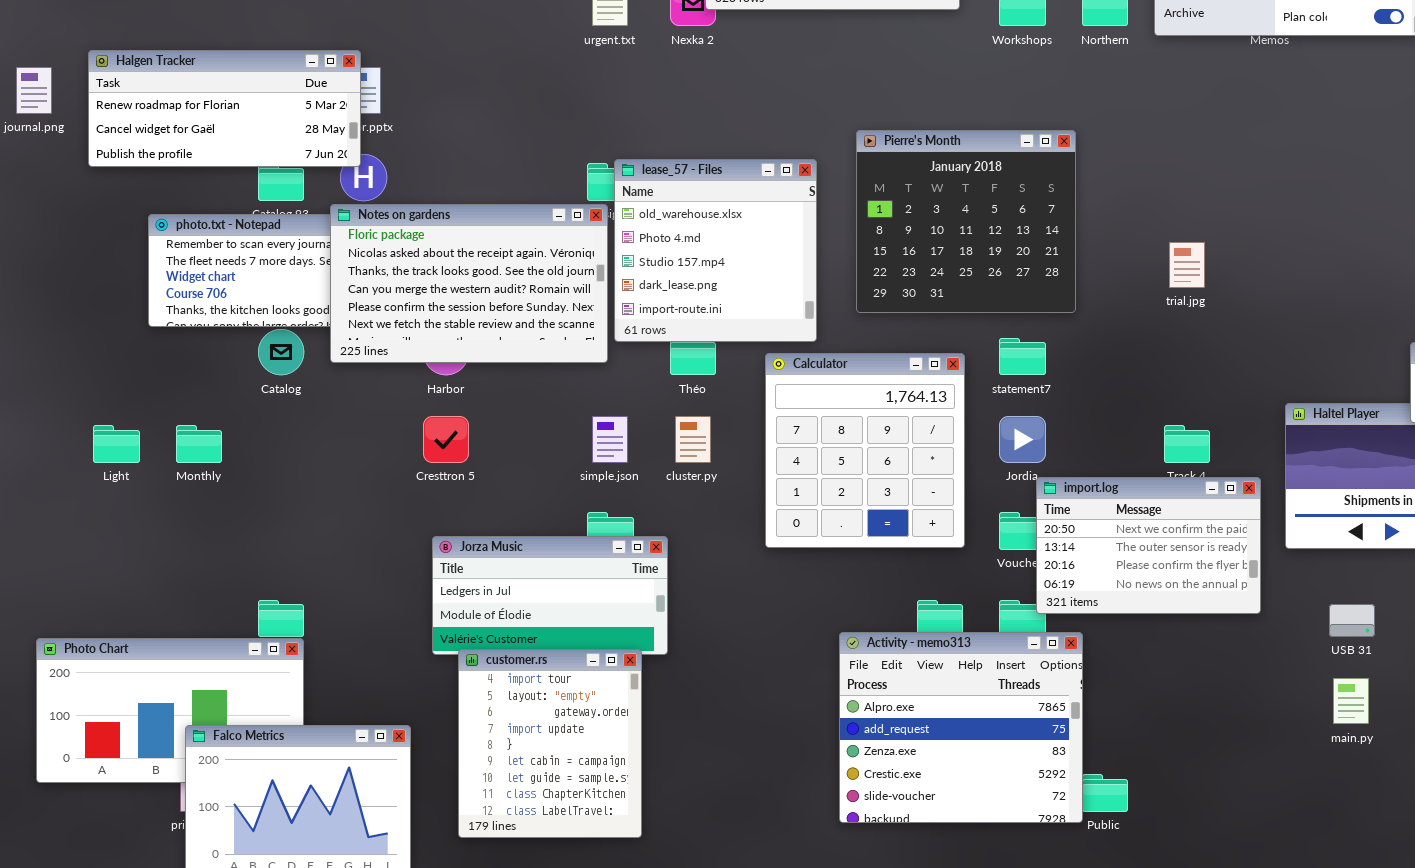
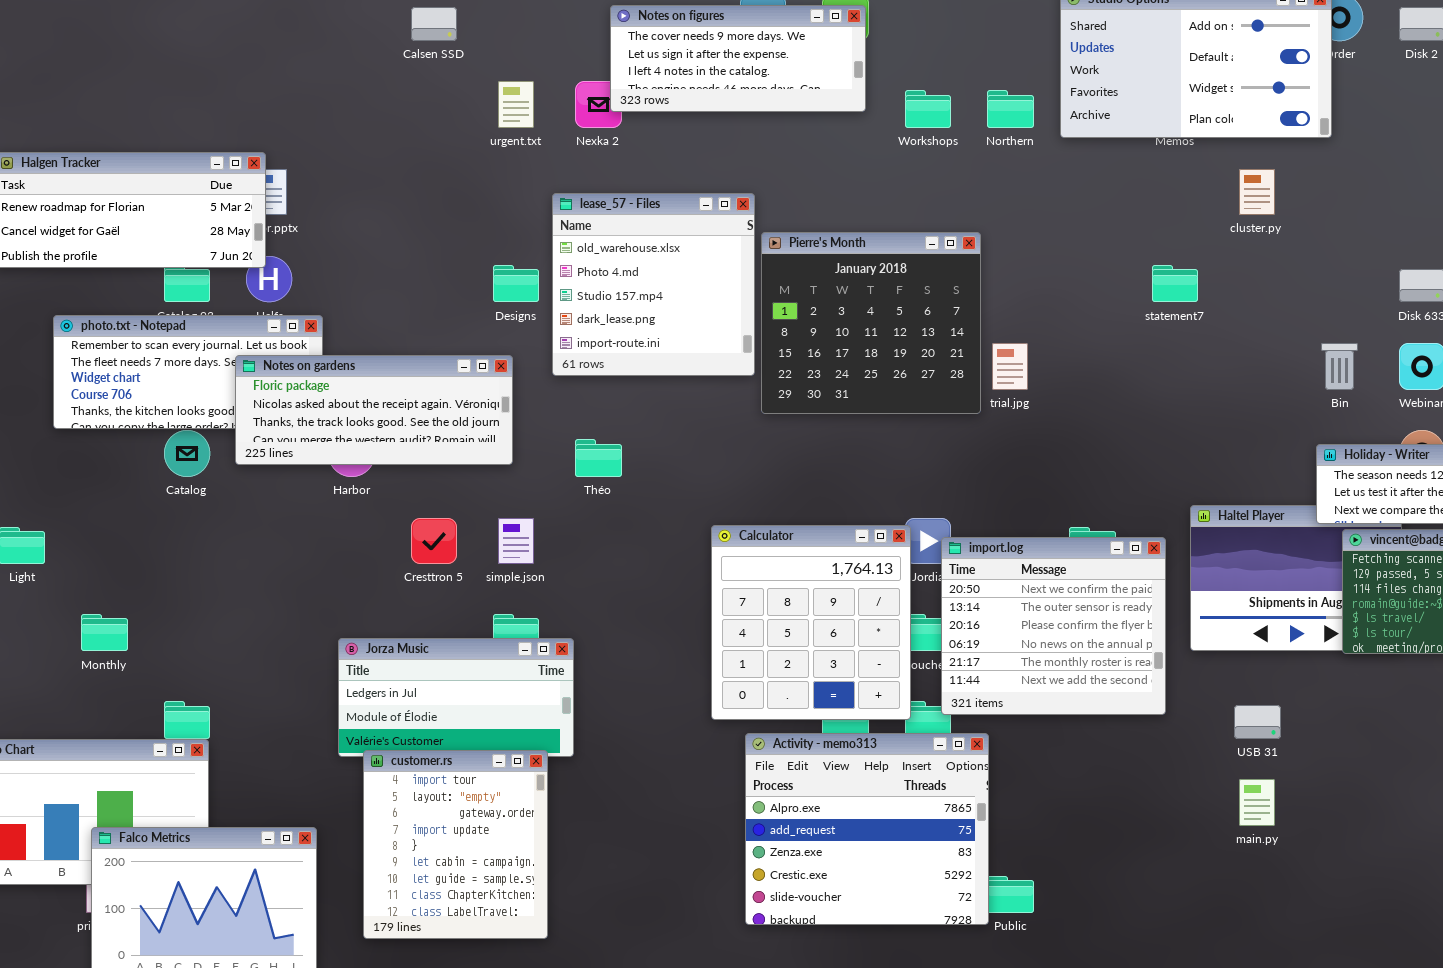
lease_57 - Files: [614,159,817,342] -> [552,193,755,376], moved
Notes on gardens: [330,204,608,363] -> [235,355,513,465], resized
trial.jpg: [1169,242,1205,288] -> [992,343,1028,390], moved
statement7: [999,338,1046,375] -> [1152,265,1198,302], moved
Calculator: [765,353,965,548] -> [711,525,911,720], moved
Cresttron 5: [423,416,469,463] -> [411,518,457,564], moved
cluster.py: [675,416,711,463] -> [1239,169,1275,215], moved
Monthly: [176,425,222,463] -> [81,614,128,651], moved
import.log: [1036,477,1261,614] -> [941,537,1166,715], resized

